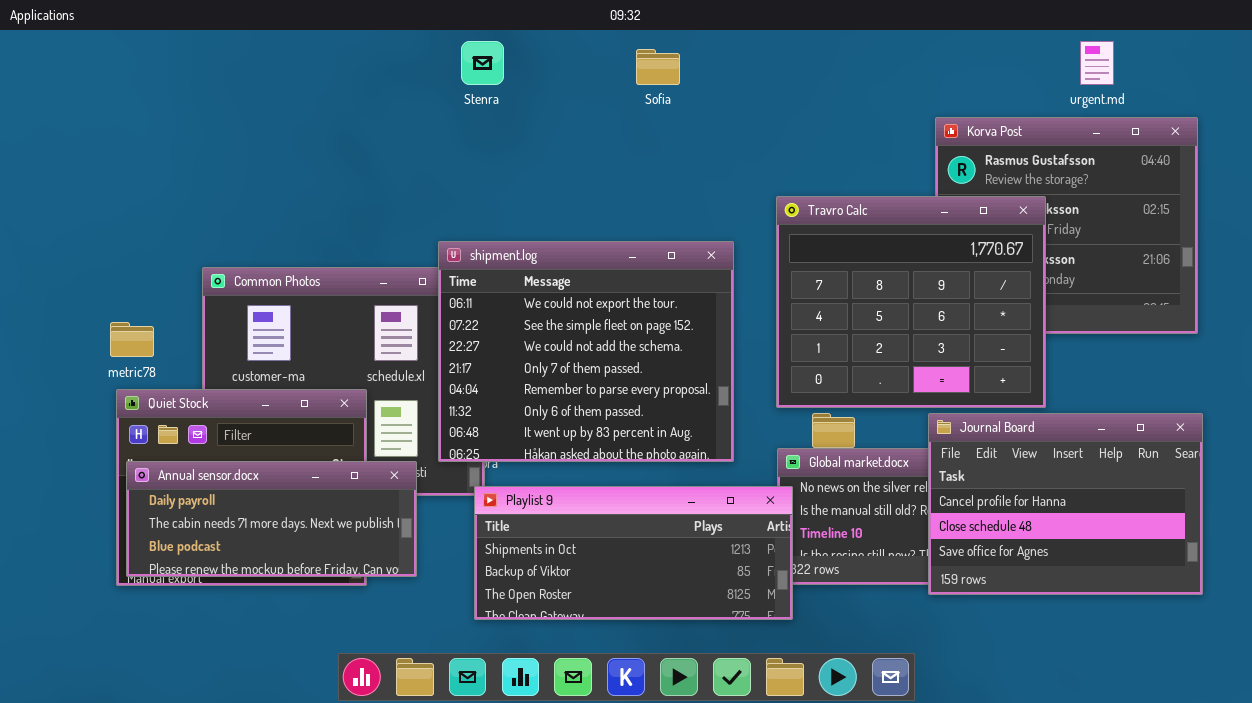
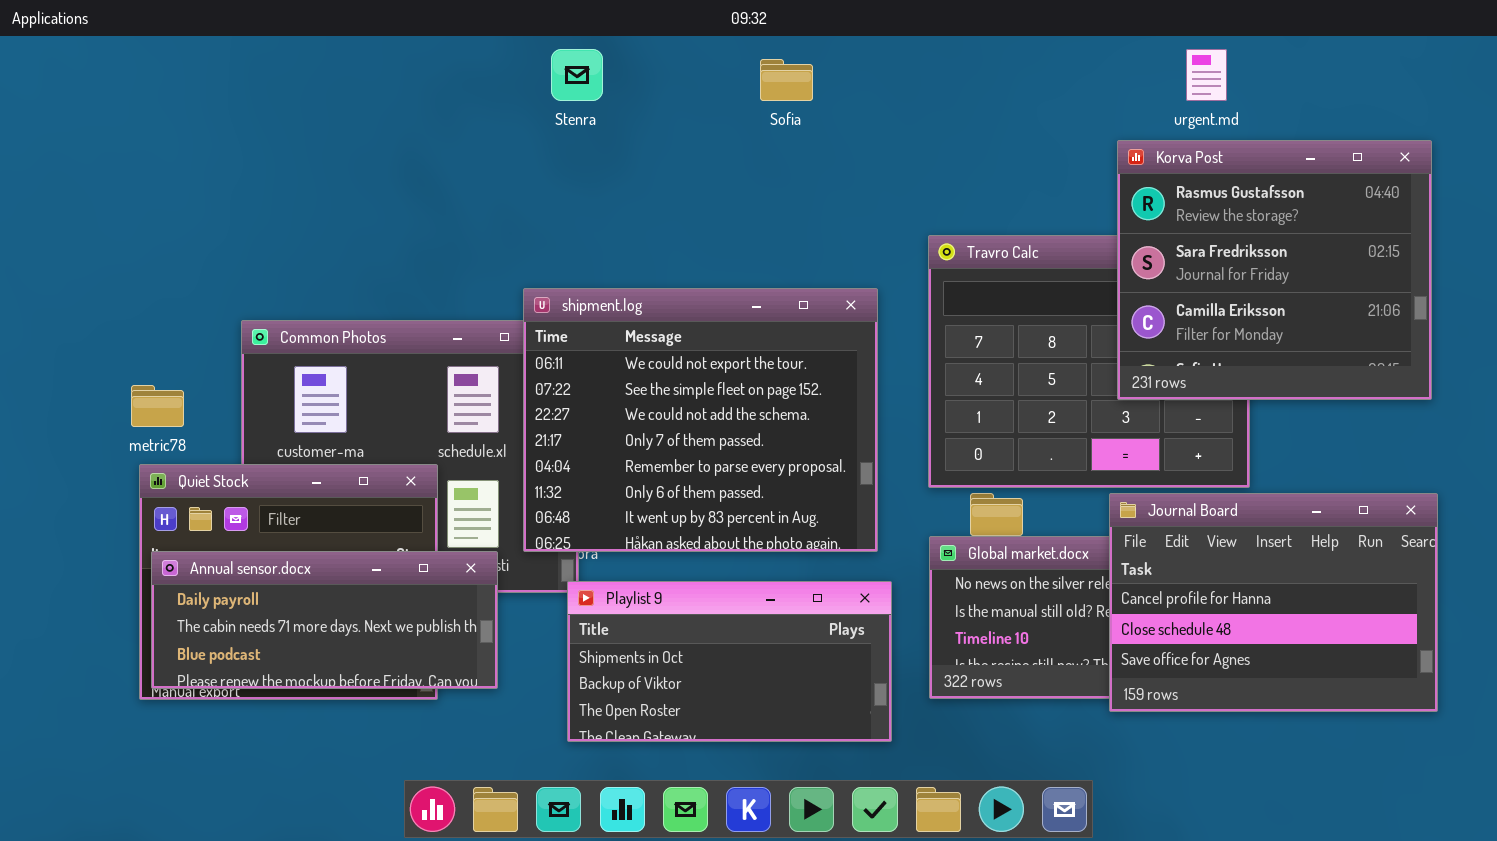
urgent.md: [1080,41,1114,85] -> [1186,49,1227,101], moved
Korva Post: [935,117,1198,334] -> [1117,140,1432,400], raised
Playlist 9: [474,486,793,620] -> [567,581,892,742], resized

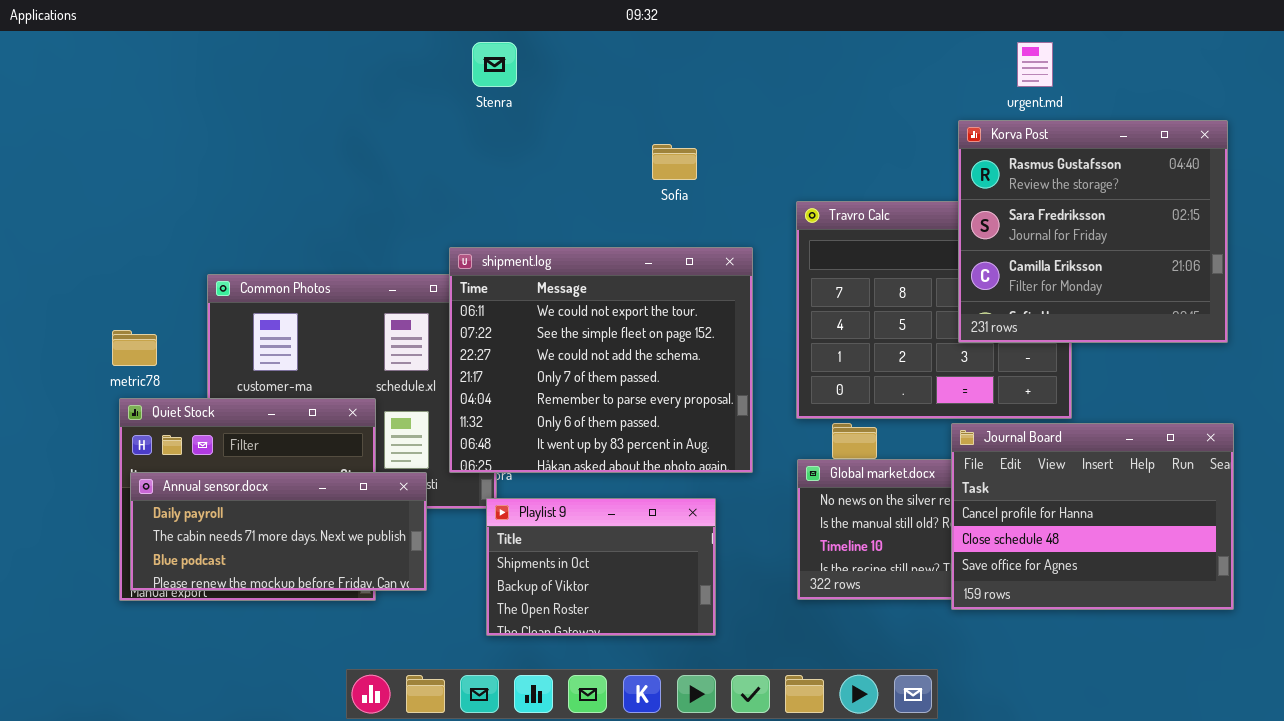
Sofia: [760,59,813,101] -> [652,144,697,180], moved
Playlist 9: [567,581,892,742] -> [486,498,716,636], resized

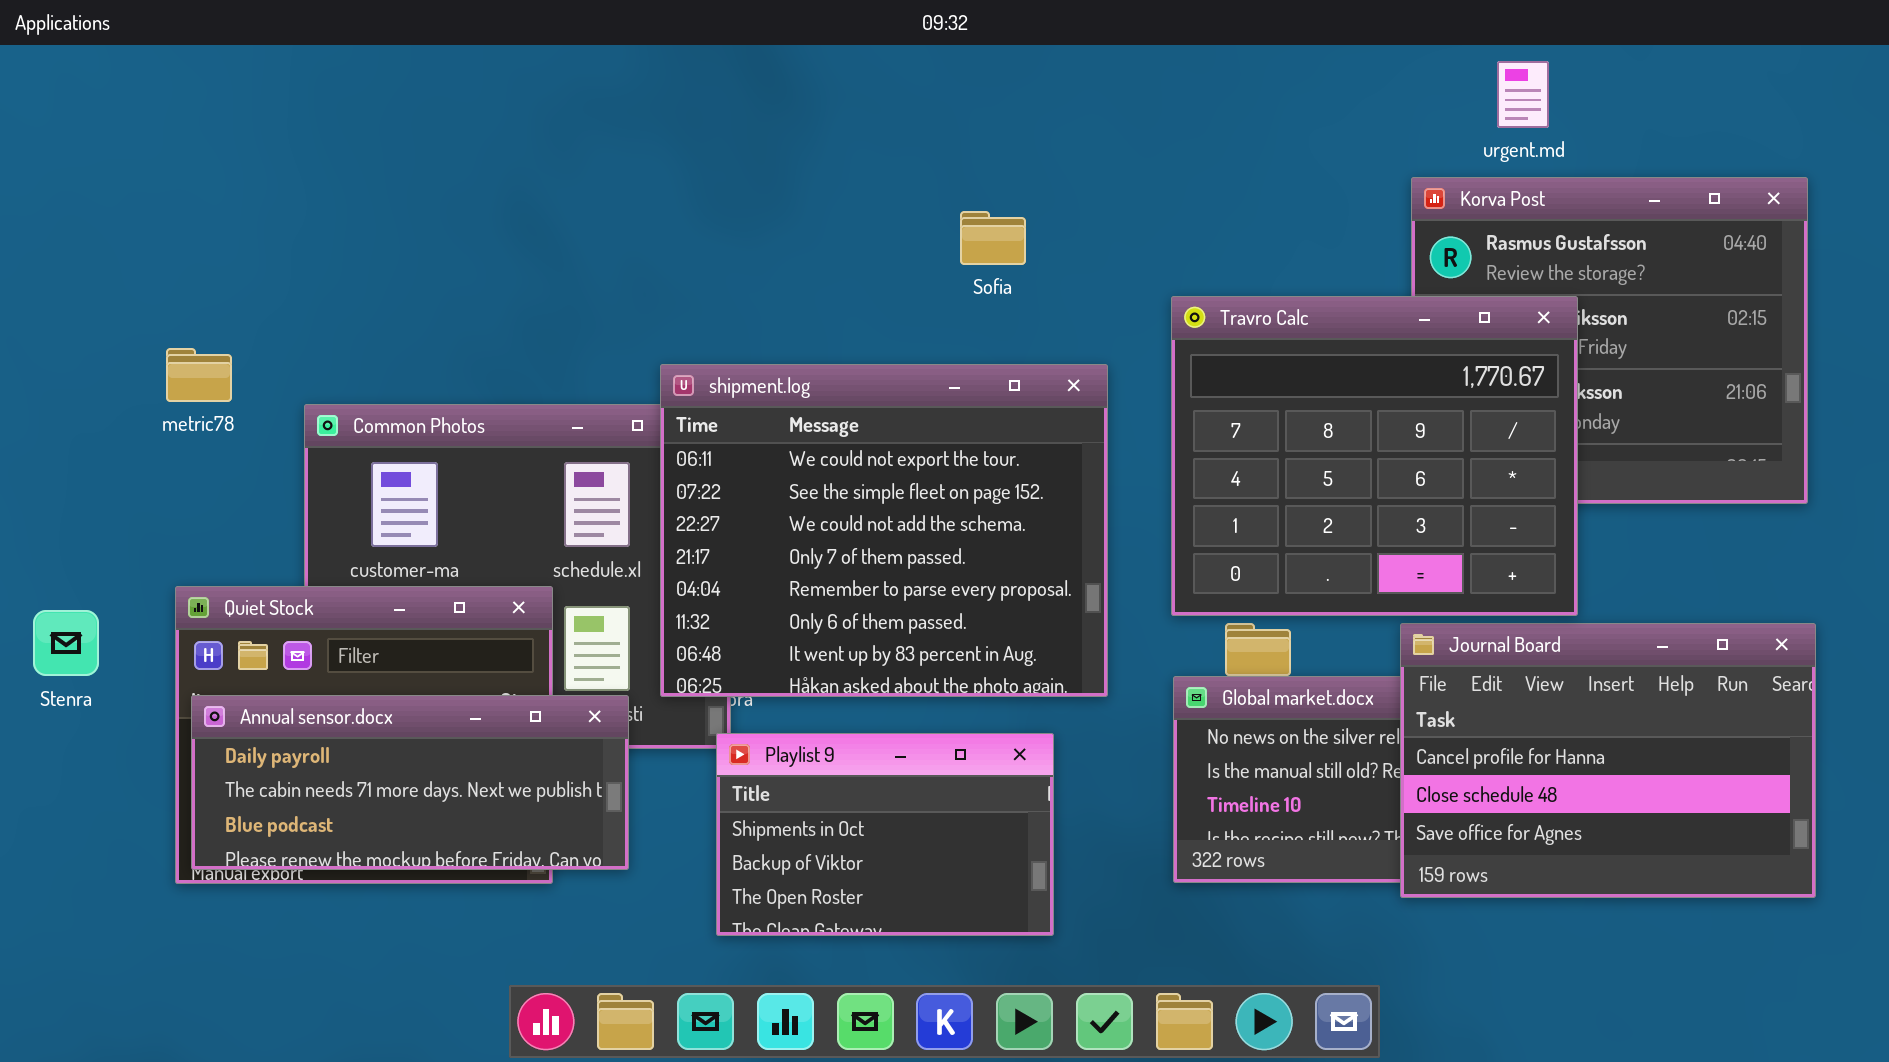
Stenra: [472,42,517,87] -> [33,610,99,676], moved
Travro Calc: [796,201,1072,419] -> [1171,296,1578,616], raised
metric78: [112,330,157,366] -> [166,348,232,402], moved

